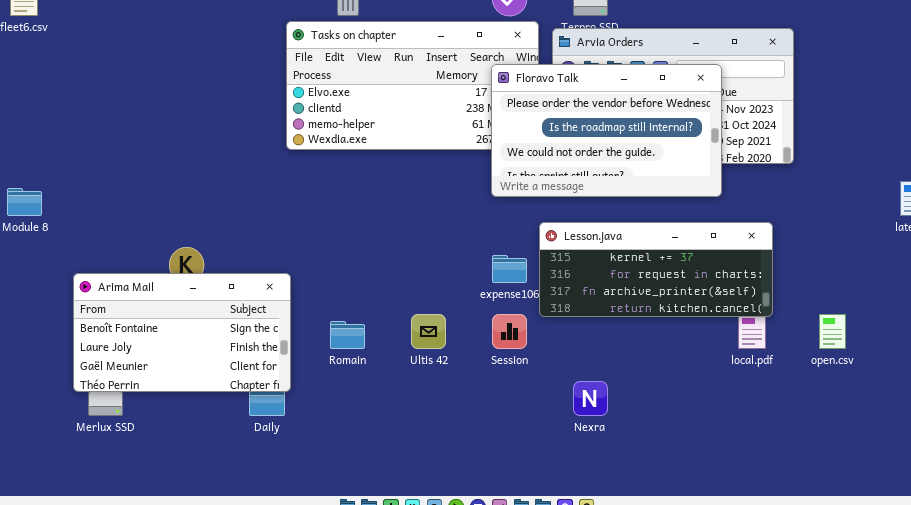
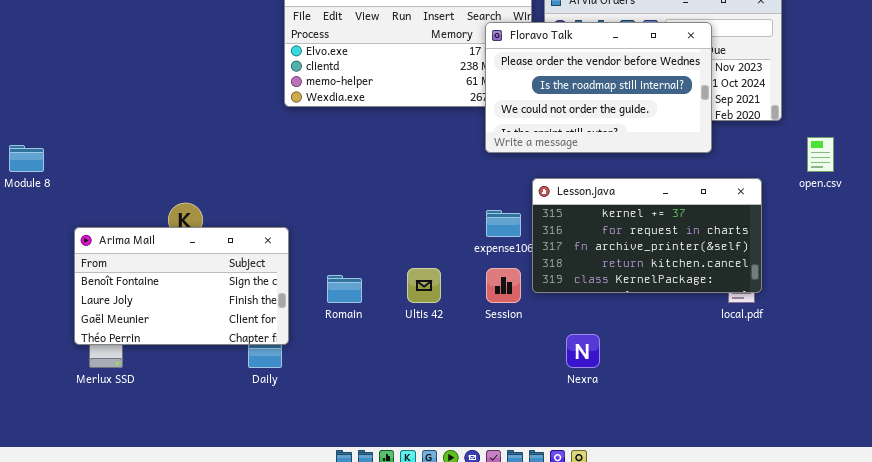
Lesson.java: [539,222,773,317] -> [532,178,762,293], resized
open.csv: [819,314,846,349] -> [807,137,834,172], moved

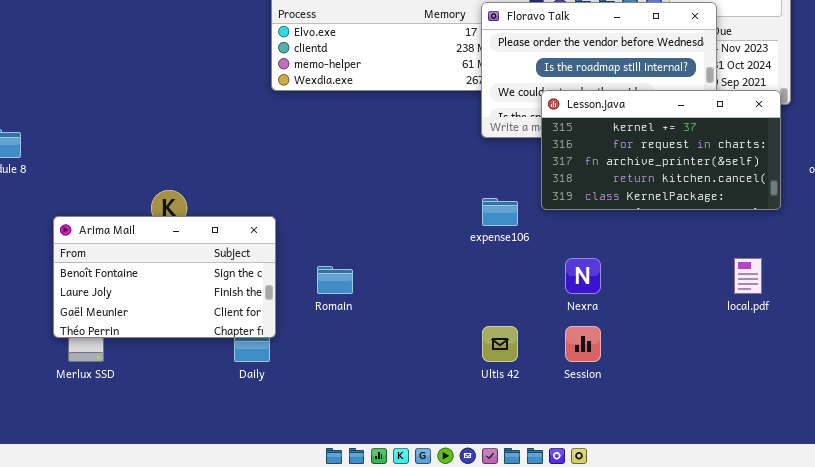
Lesson.java: [532,178,762,293] -> [541,90,781,210], moved
Ultis 42: [407,268,441,303] -> [482,326,518,362], moved
Session: [486,268,521,303] -> [565,326,601,362], moved
Nexra: [566,334,600,368] -> [565,258,601,294], moved

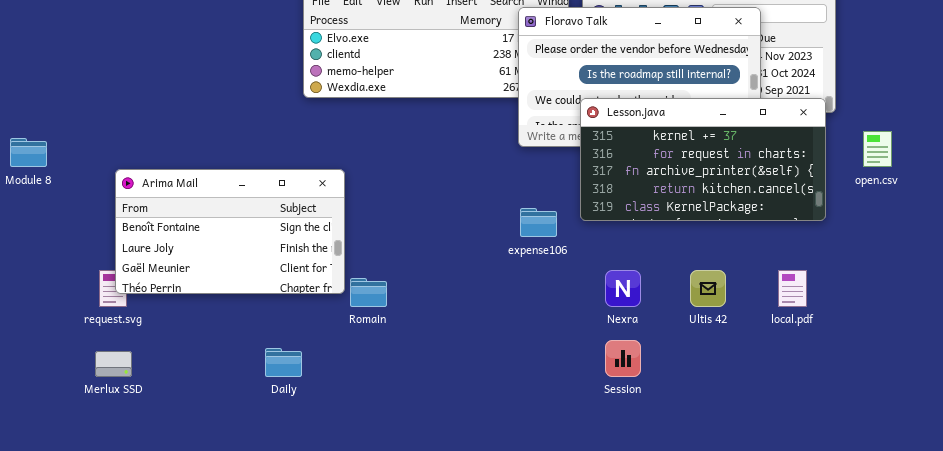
Arima Mail: [53,216,276,338] -> [115,169,345,294], moved
Ultis 42: [482,326,518,362] -> [690,270,726,307], moved

